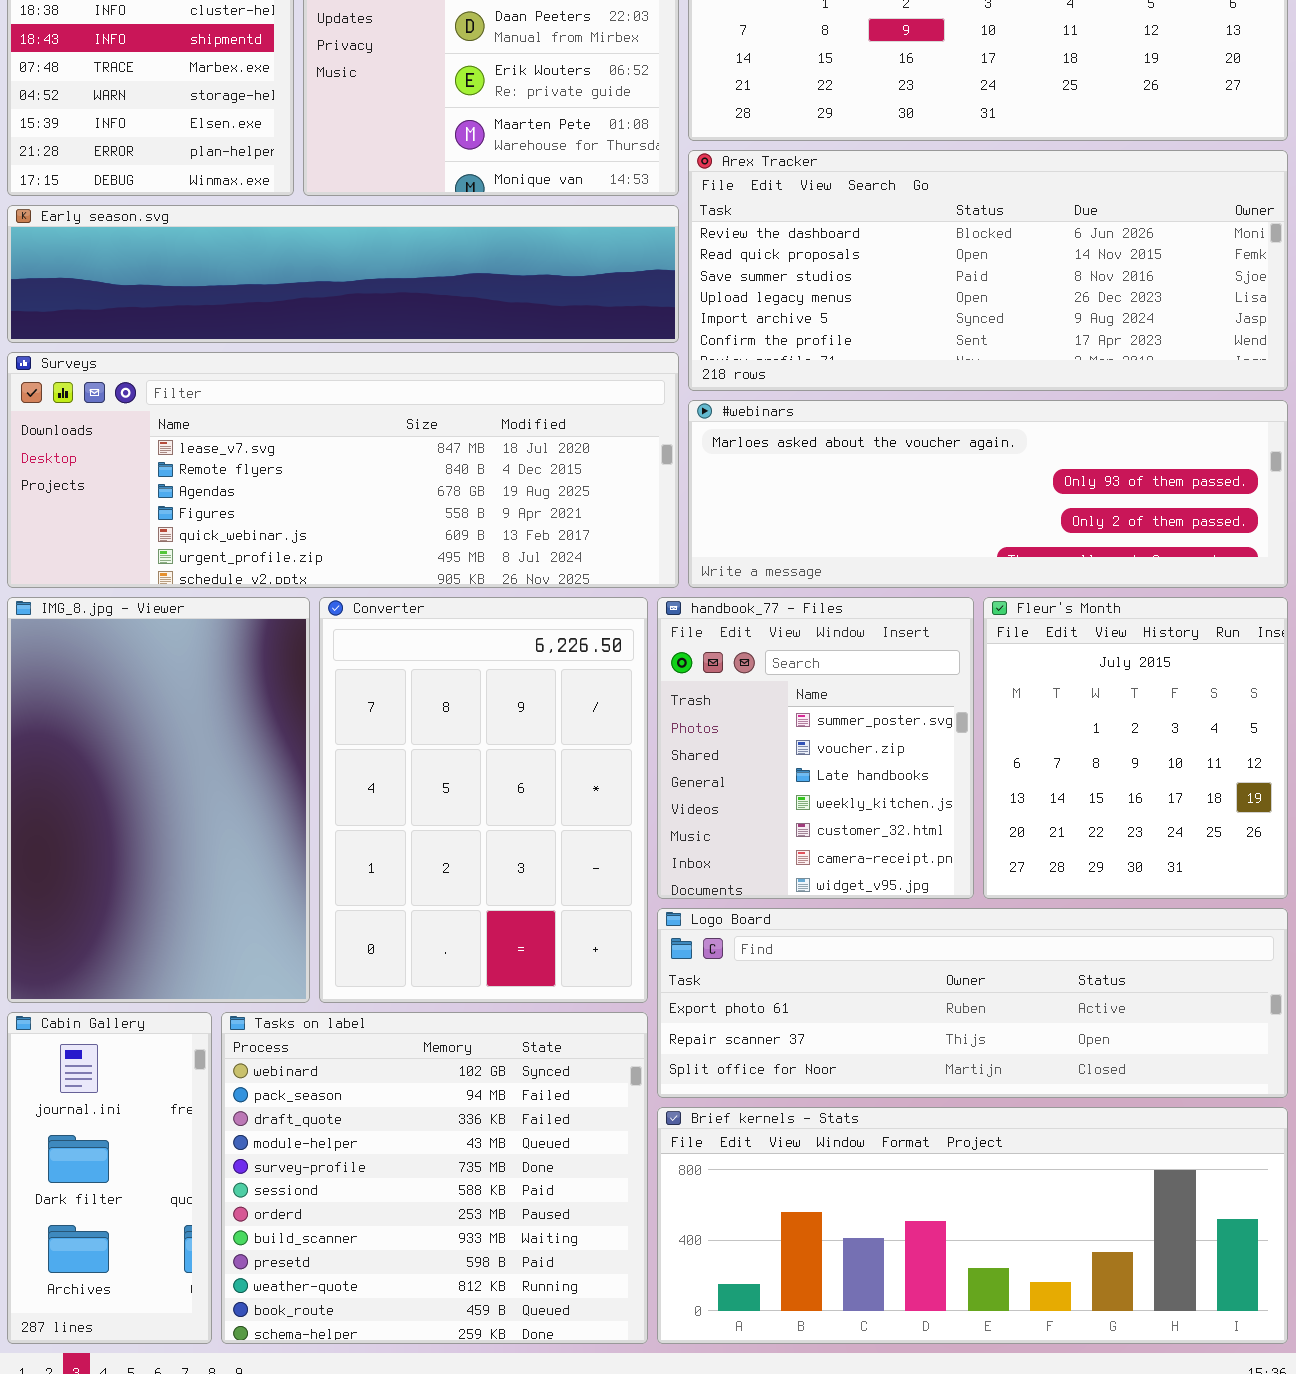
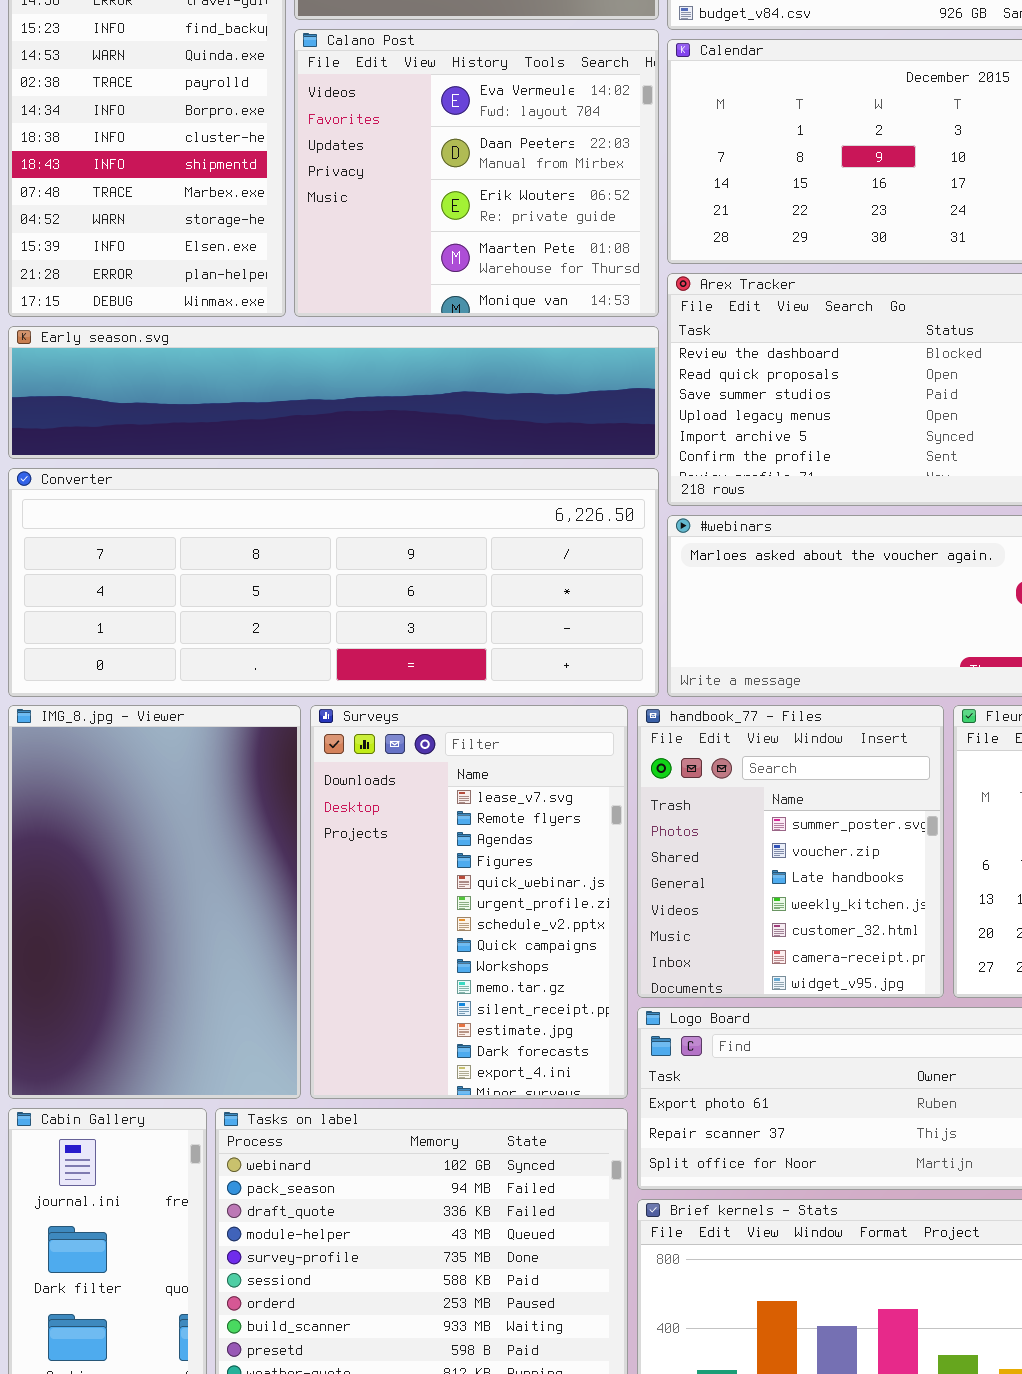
Surveys: [7,352,679,588] -> [310,705,628,1099], moved, resized
Converter: [319,597,648,1003] -> [8,468,659,697], moved, resized

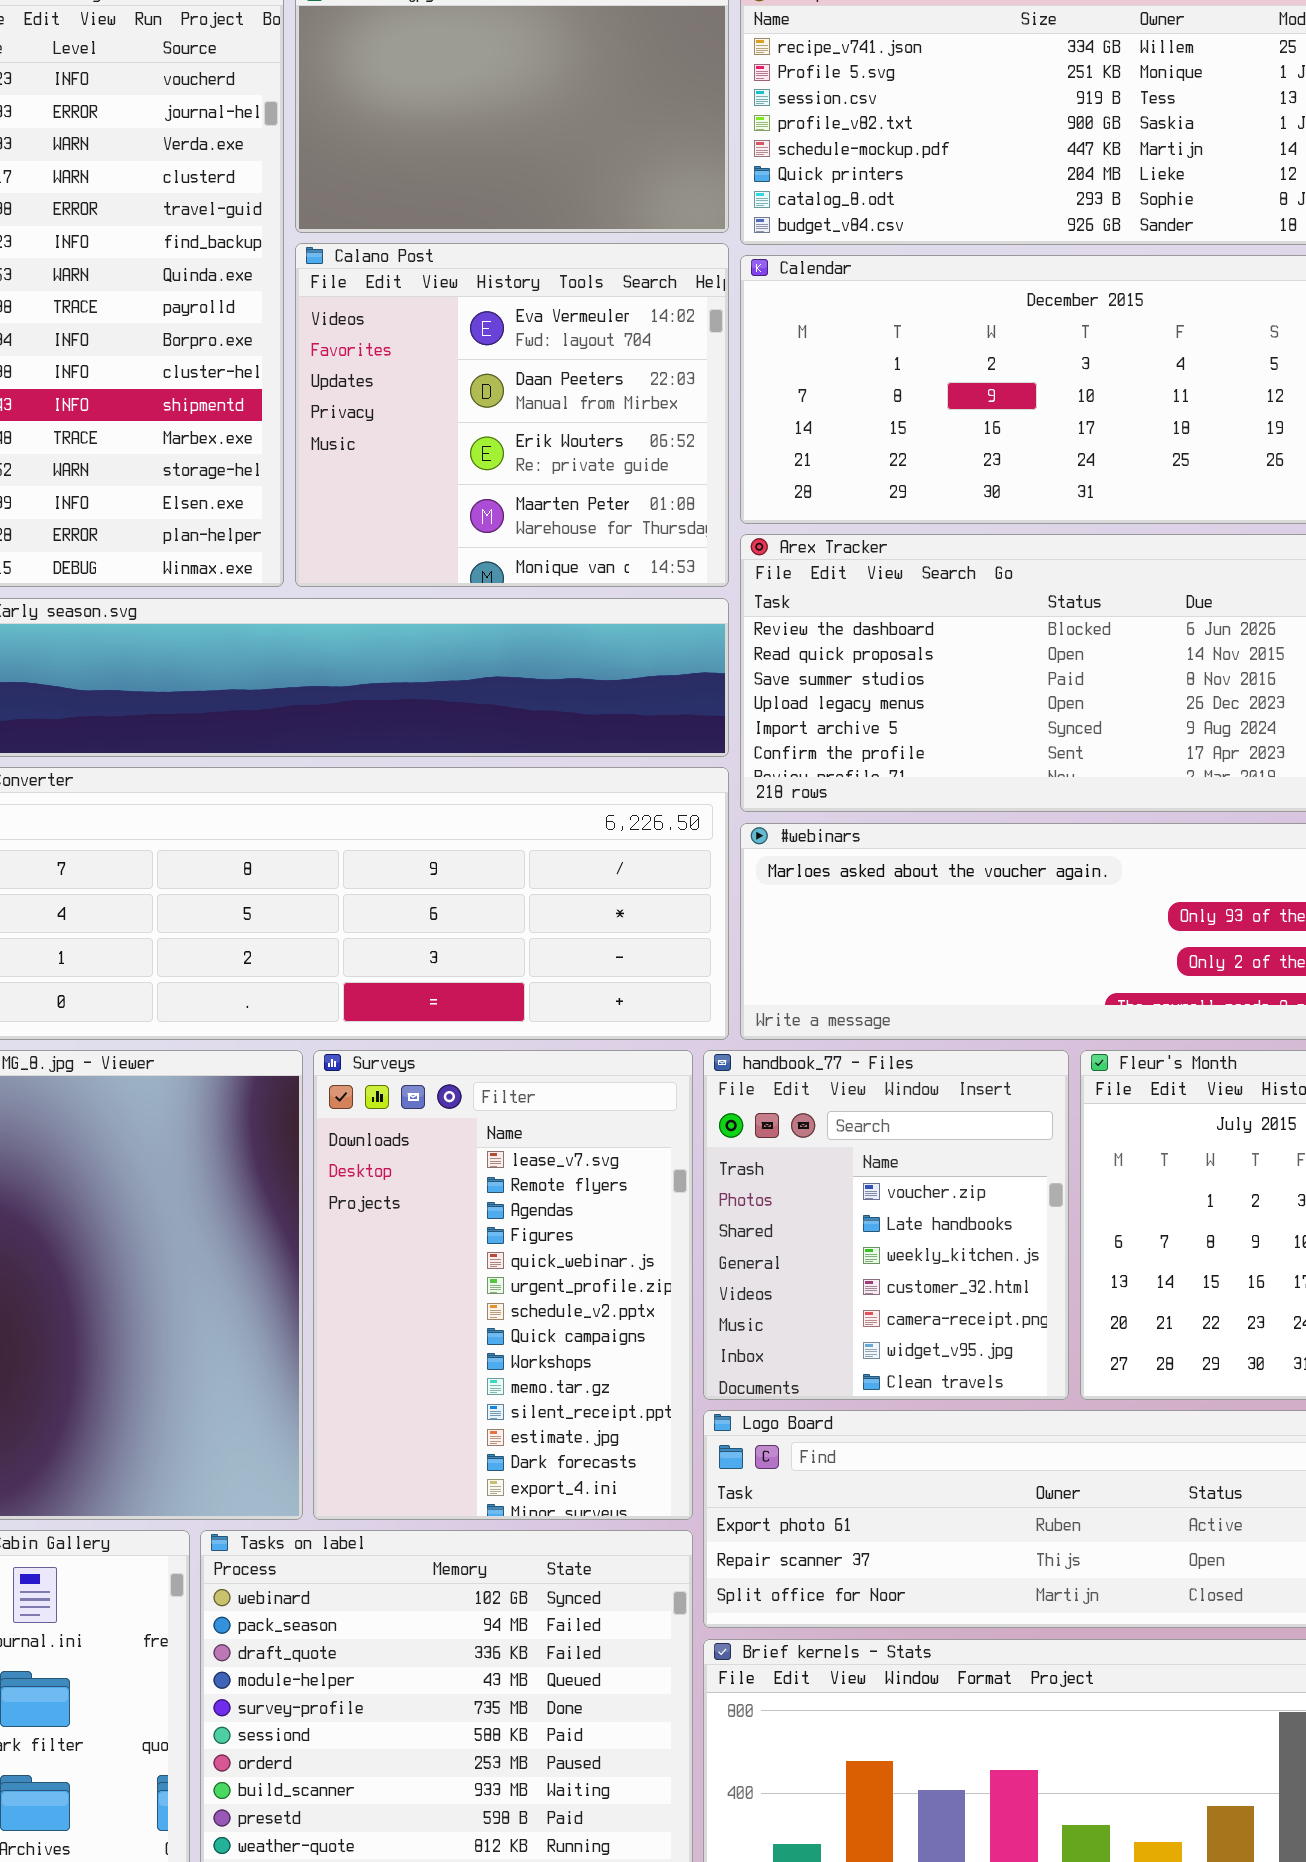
handbook_77 - Files: [637,705,944,998] -> [703,1050,1069,1400], scrolled down 1 row

